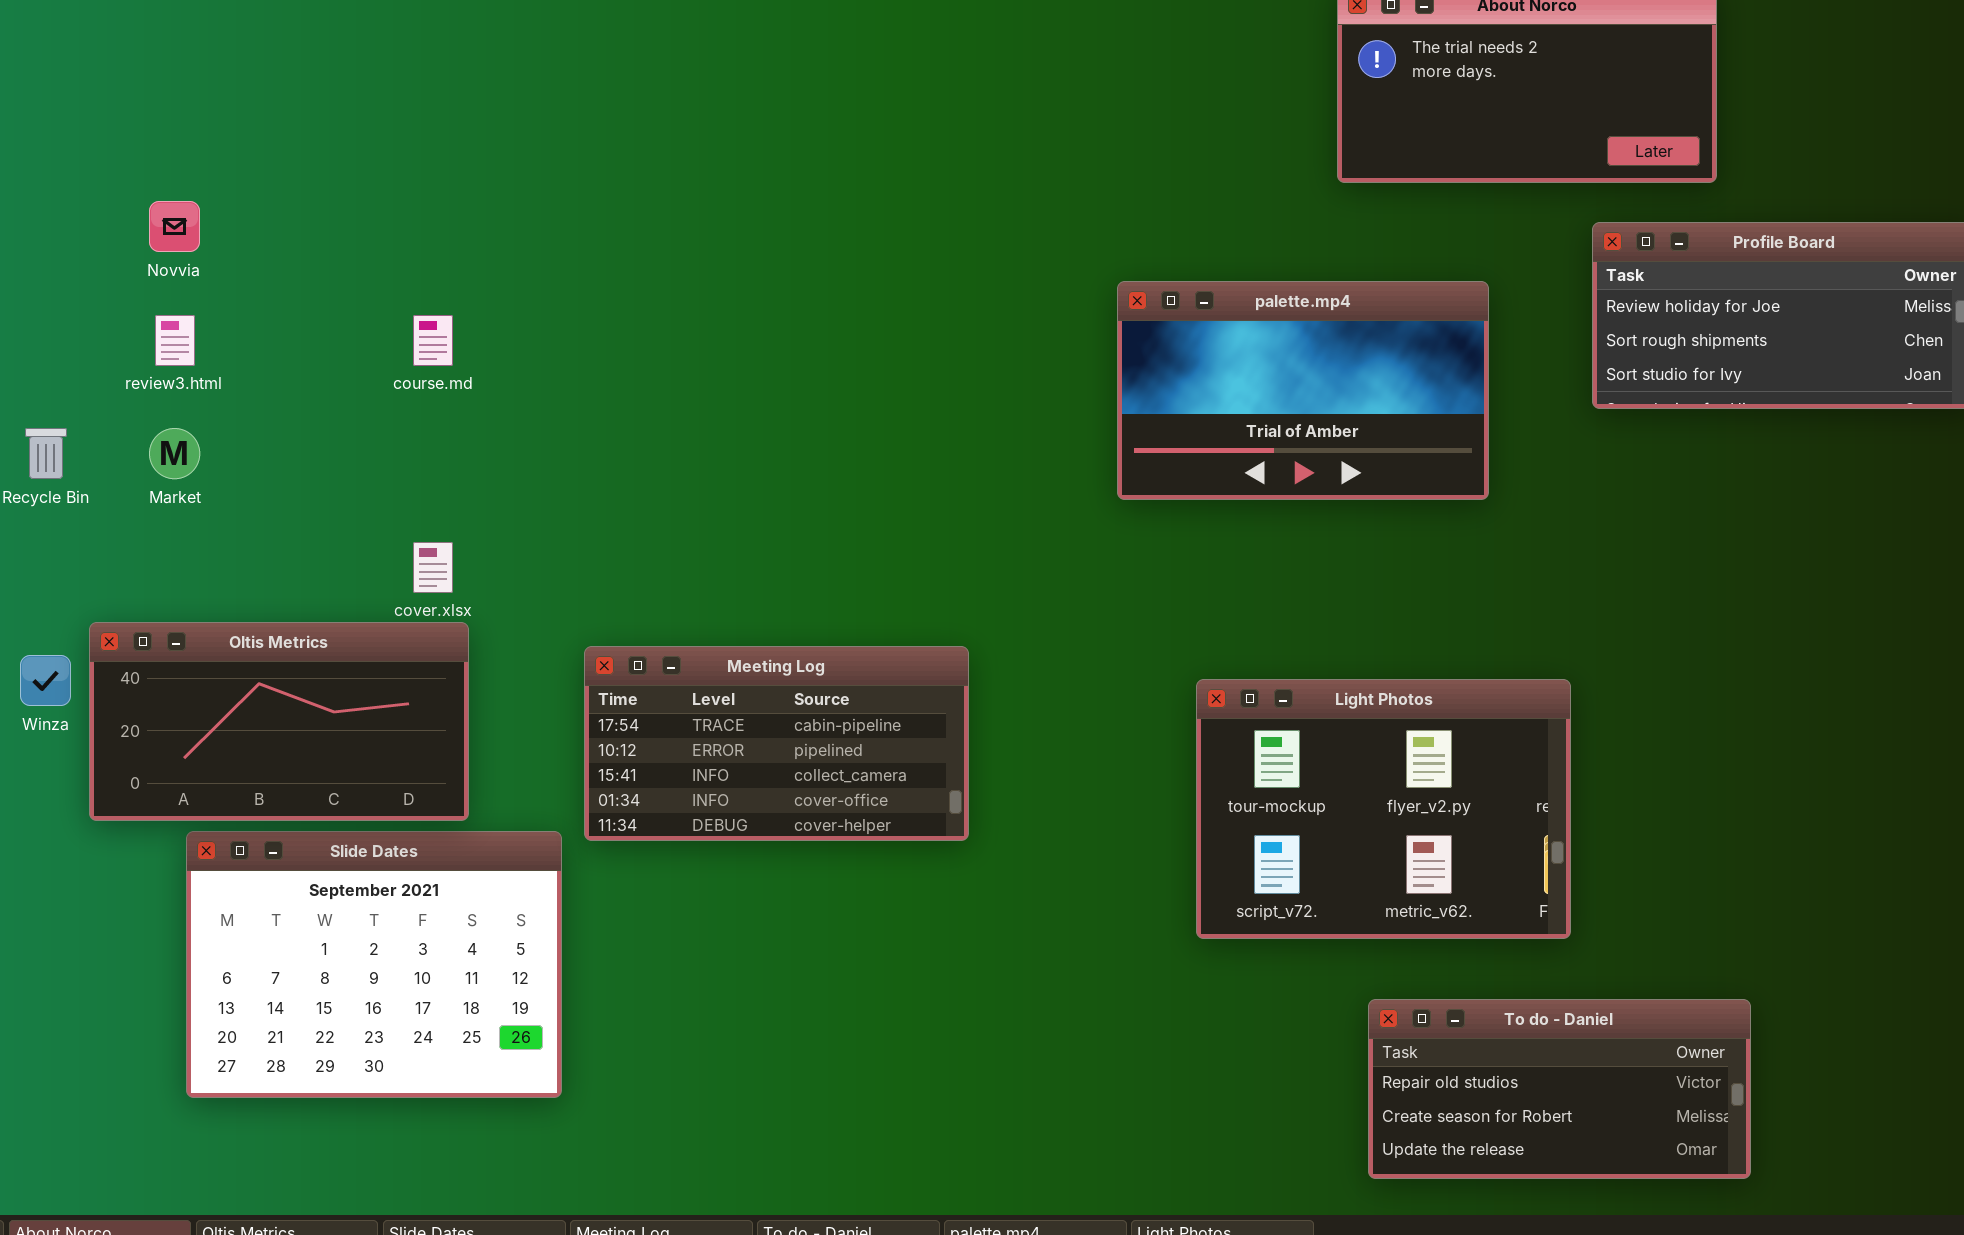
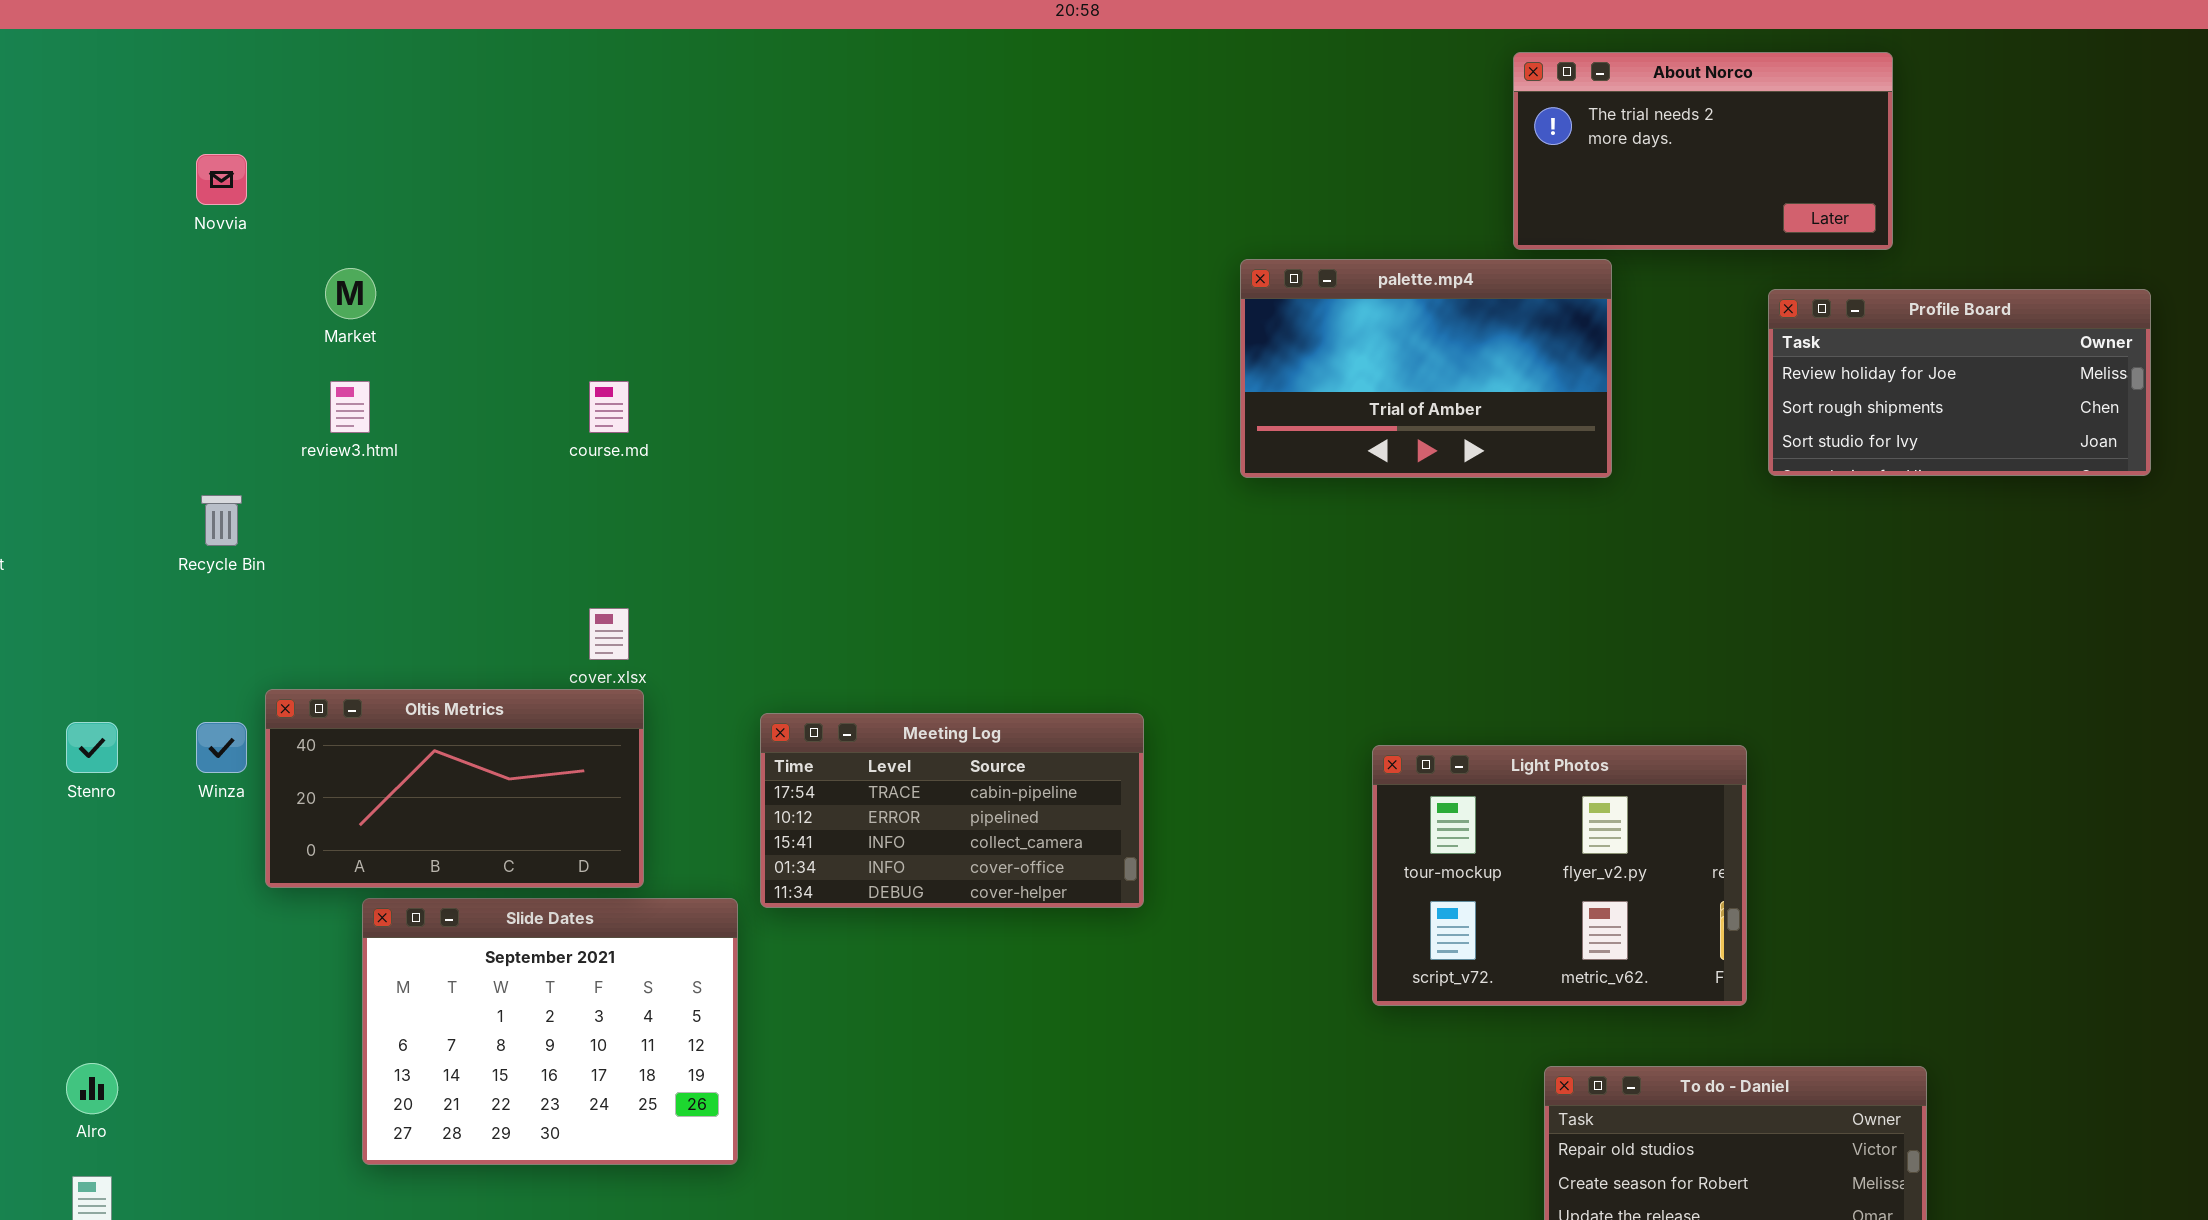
Novvia: [149,201,200,252] -> [196,154,247,205], moved
palette.mp4: [1117,281,1489,500] -> [1240,259,1612,478], moved
Market: [149,428,200,479] -> [325,268,376,319], moved

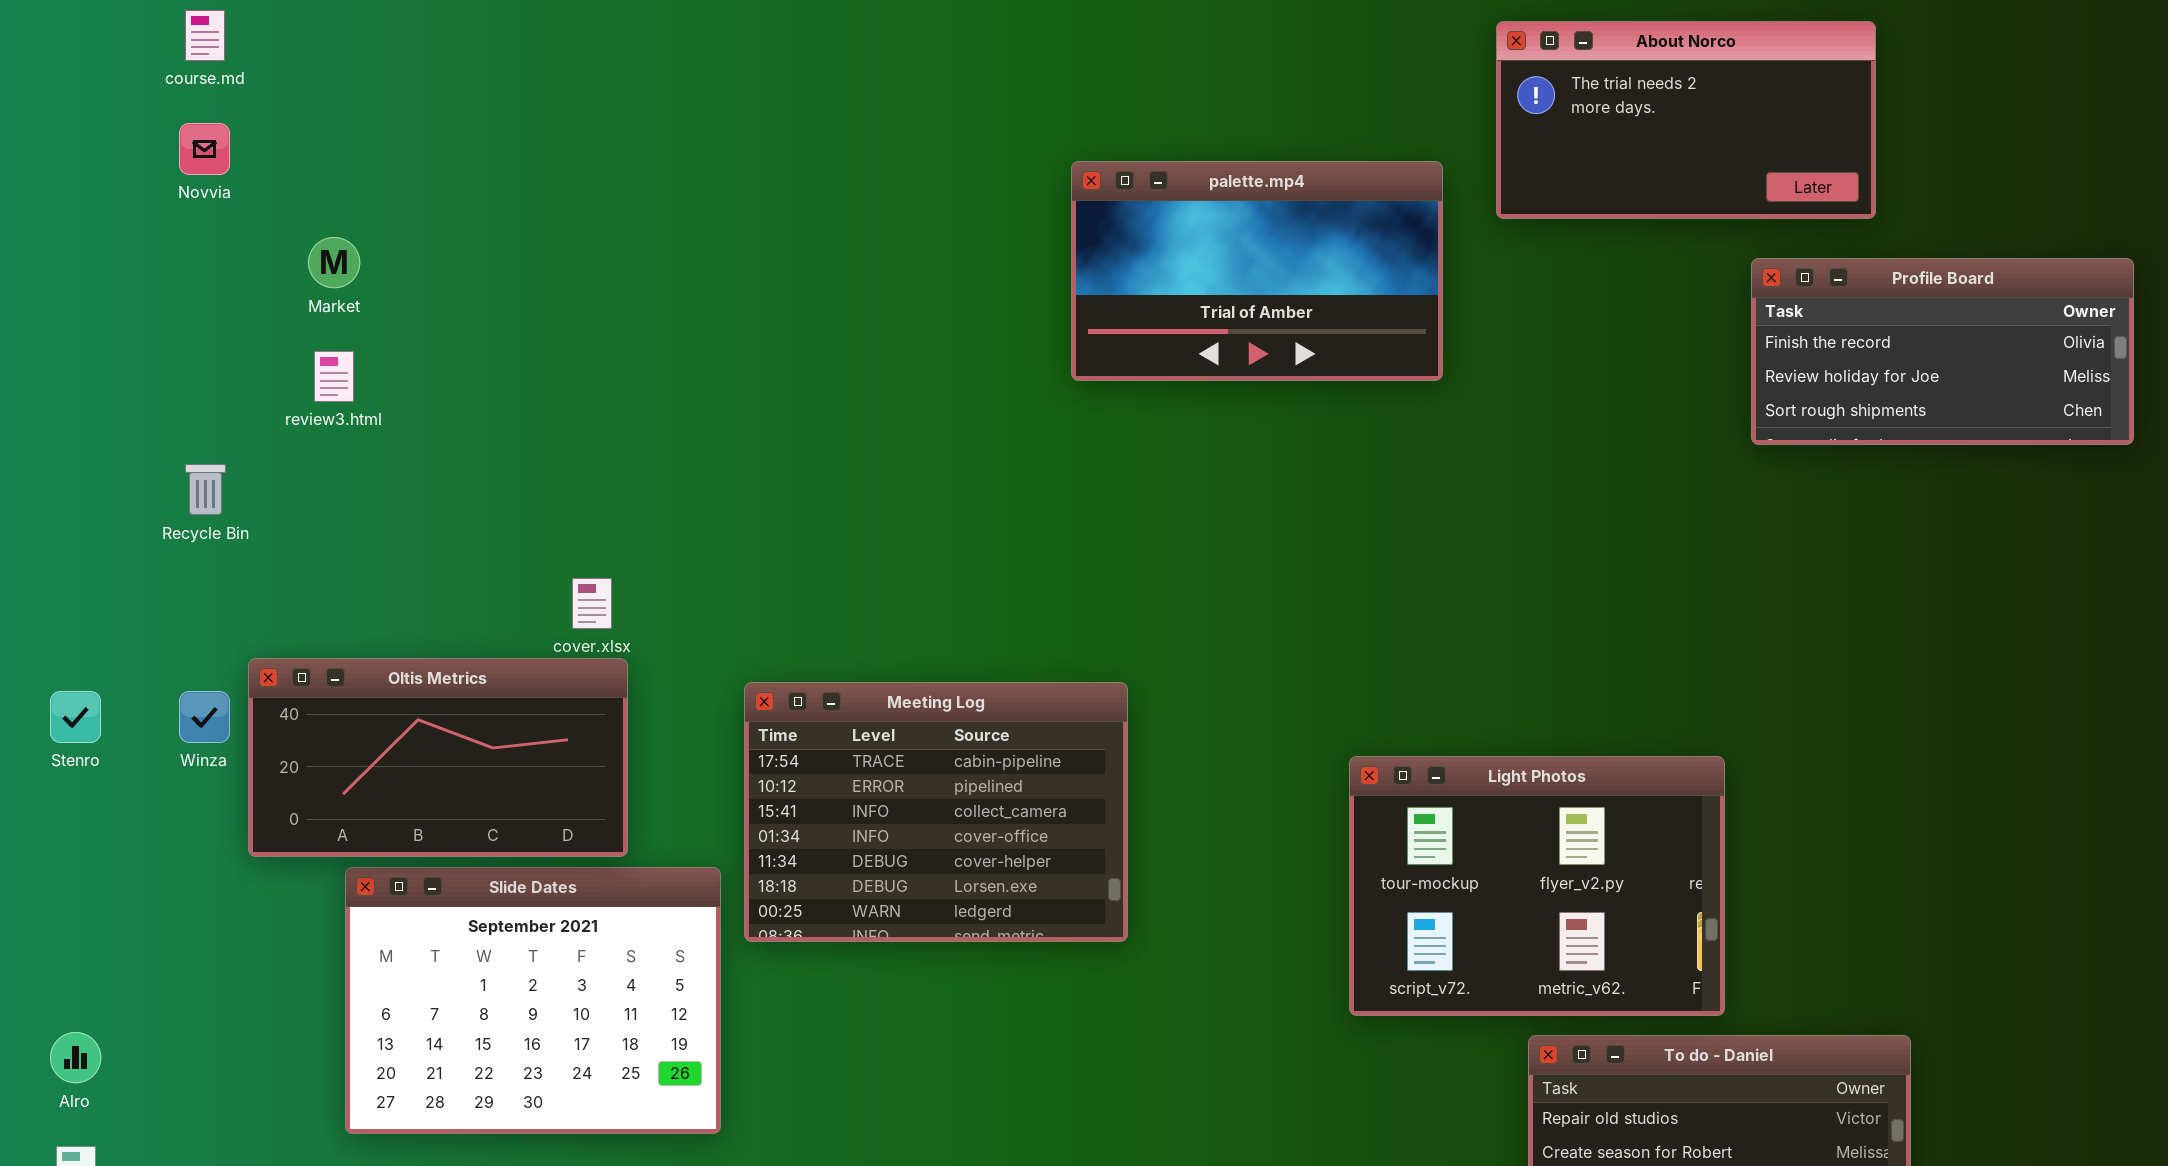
palette.mp4: [1240,259,1612,478] -> [1071,161,1443,381], moved
Profile Board: [1768,289,2151,476] -> [1751,258,2134,445], scrolled up 1 row
course.md: [589,381,629,433] -> [185,10,225,61], moved
Meeting Log: [760,713,1144,908] -> [744,682,1128,942], resized
Light Photos: [1372,745,1747,1006] -> [1349,756,1725,1016], moved

